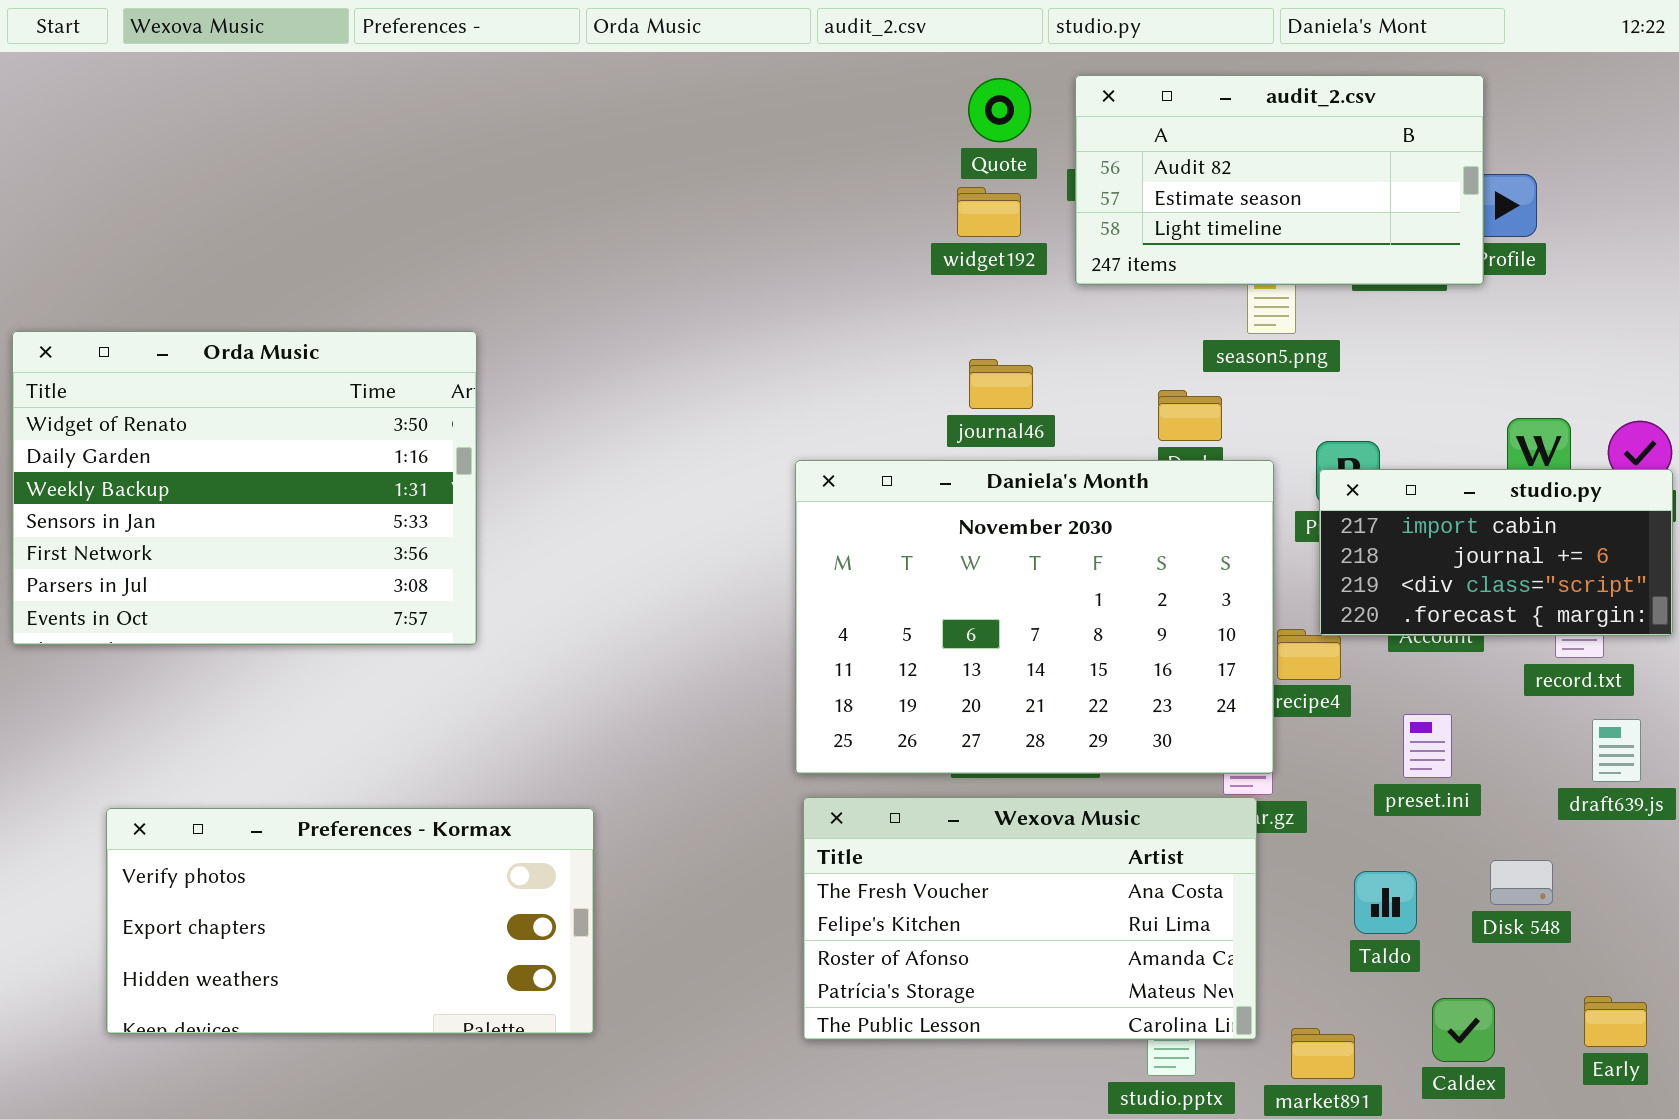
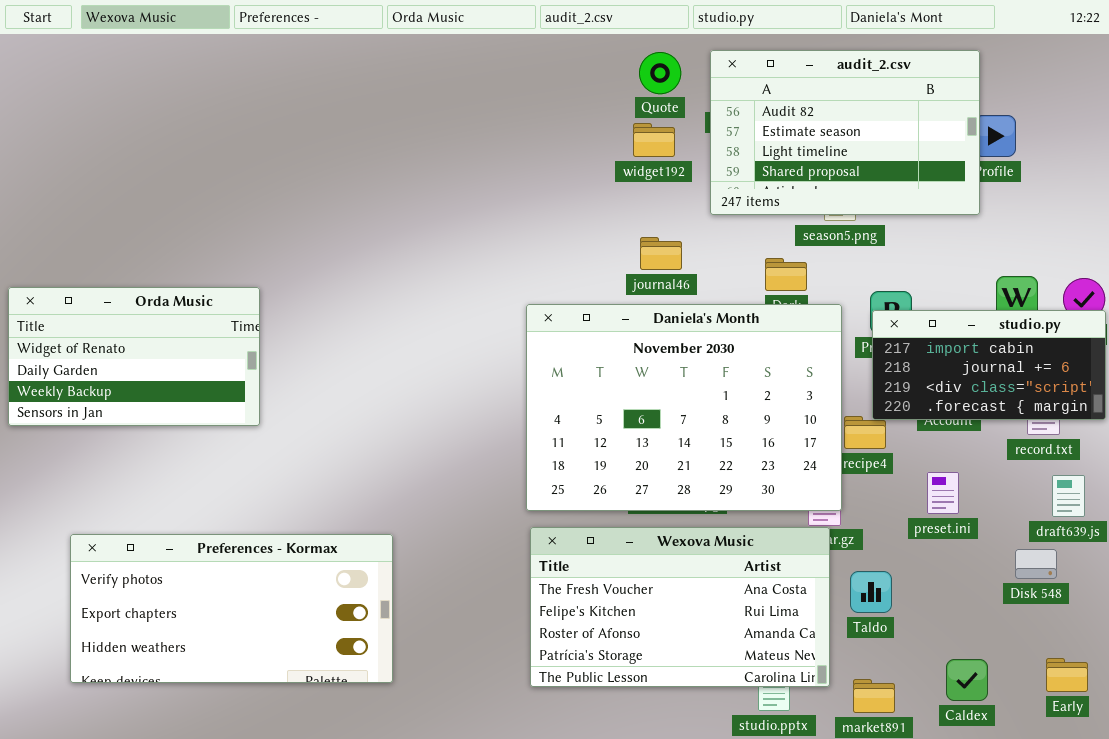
audit_2.csv: [1075,75,1484,285] -> [710,50,980,215], resized
Orda Music: [12,331,477,645] -> [8,287,260,426], resized
Disk 548: [1490,860,1553,905] -> [1015,549,1057,579], moved
Taldo: [1354,871,1417,934] -> [850,571,892,613], moved

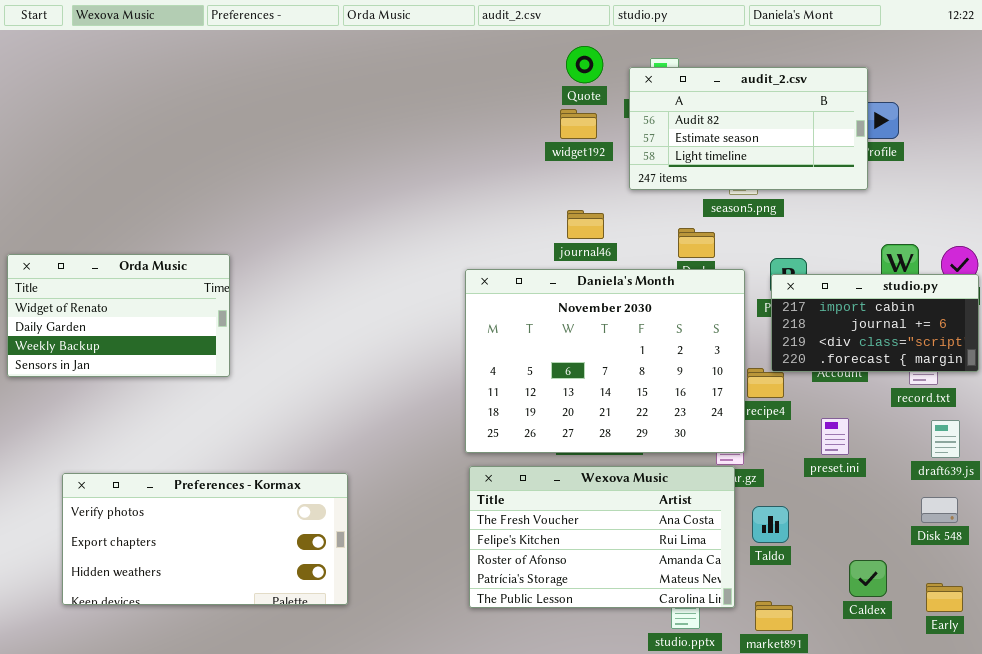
audit_2.csv: [710,50,980,215] -> [629,67,868,190], resized
Disk 548: [1015,549,1057,579] -> [921,497,958,523], moved
Caldex: [946,659,988,701] -> [849,560,887,597], moved

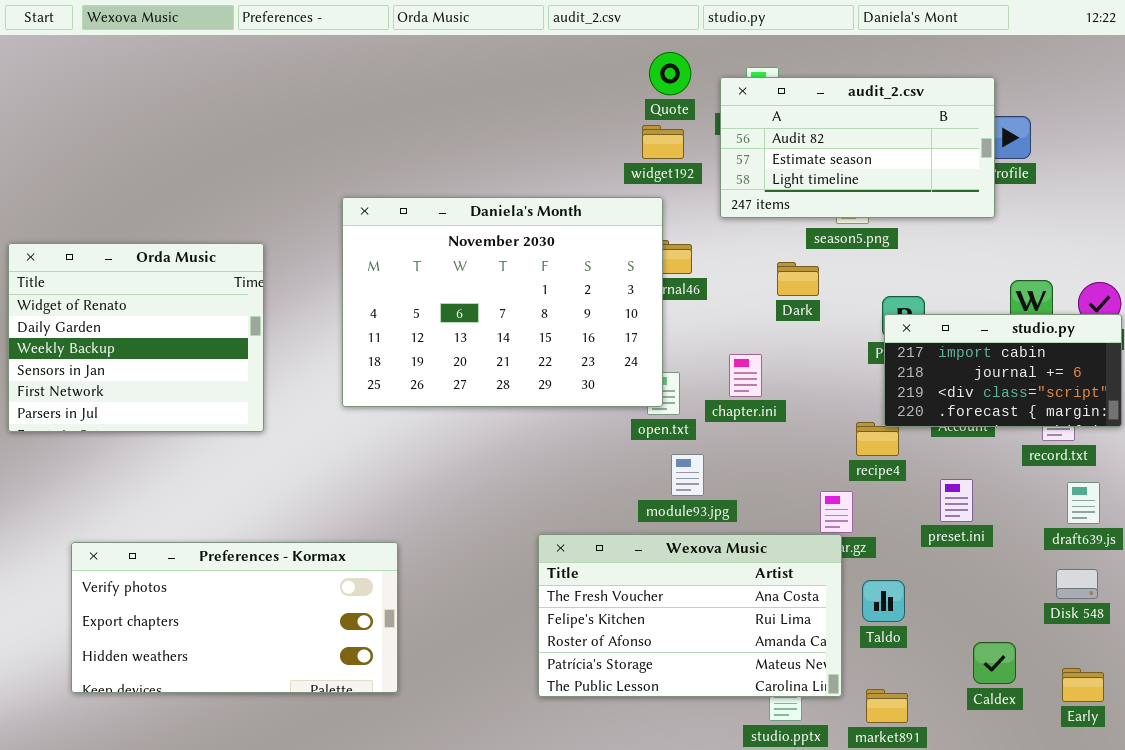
Orda Music: [7,254,230,377] -> [8,243,264,432], resized
Daniela's Month: [465,269,745,453] -> [342,197,663,407], moved

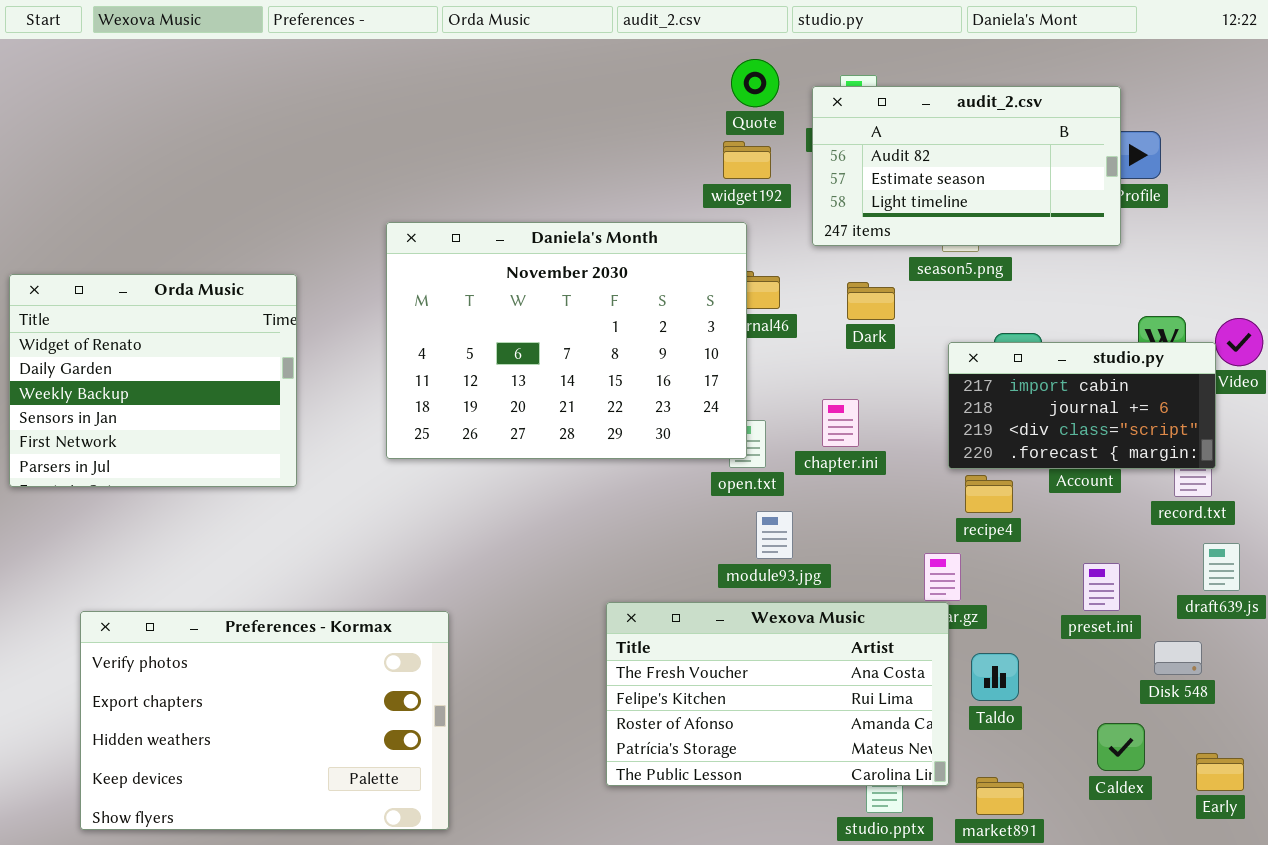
Dark: [777,262,819,296] -> [847,282,895,320], moved
studio.py: [884,314,1122,427] -> [948,342,1216,469], moved
preset.ini: [940,479,973,522] -> [1083,563,1120,611], moved
Preferences - Kormax: [71,542,398,693] -> [80,611,449,830], resized
Disk 548: [1056,569,1098,599] -> [1154,641,1202,675], moved

